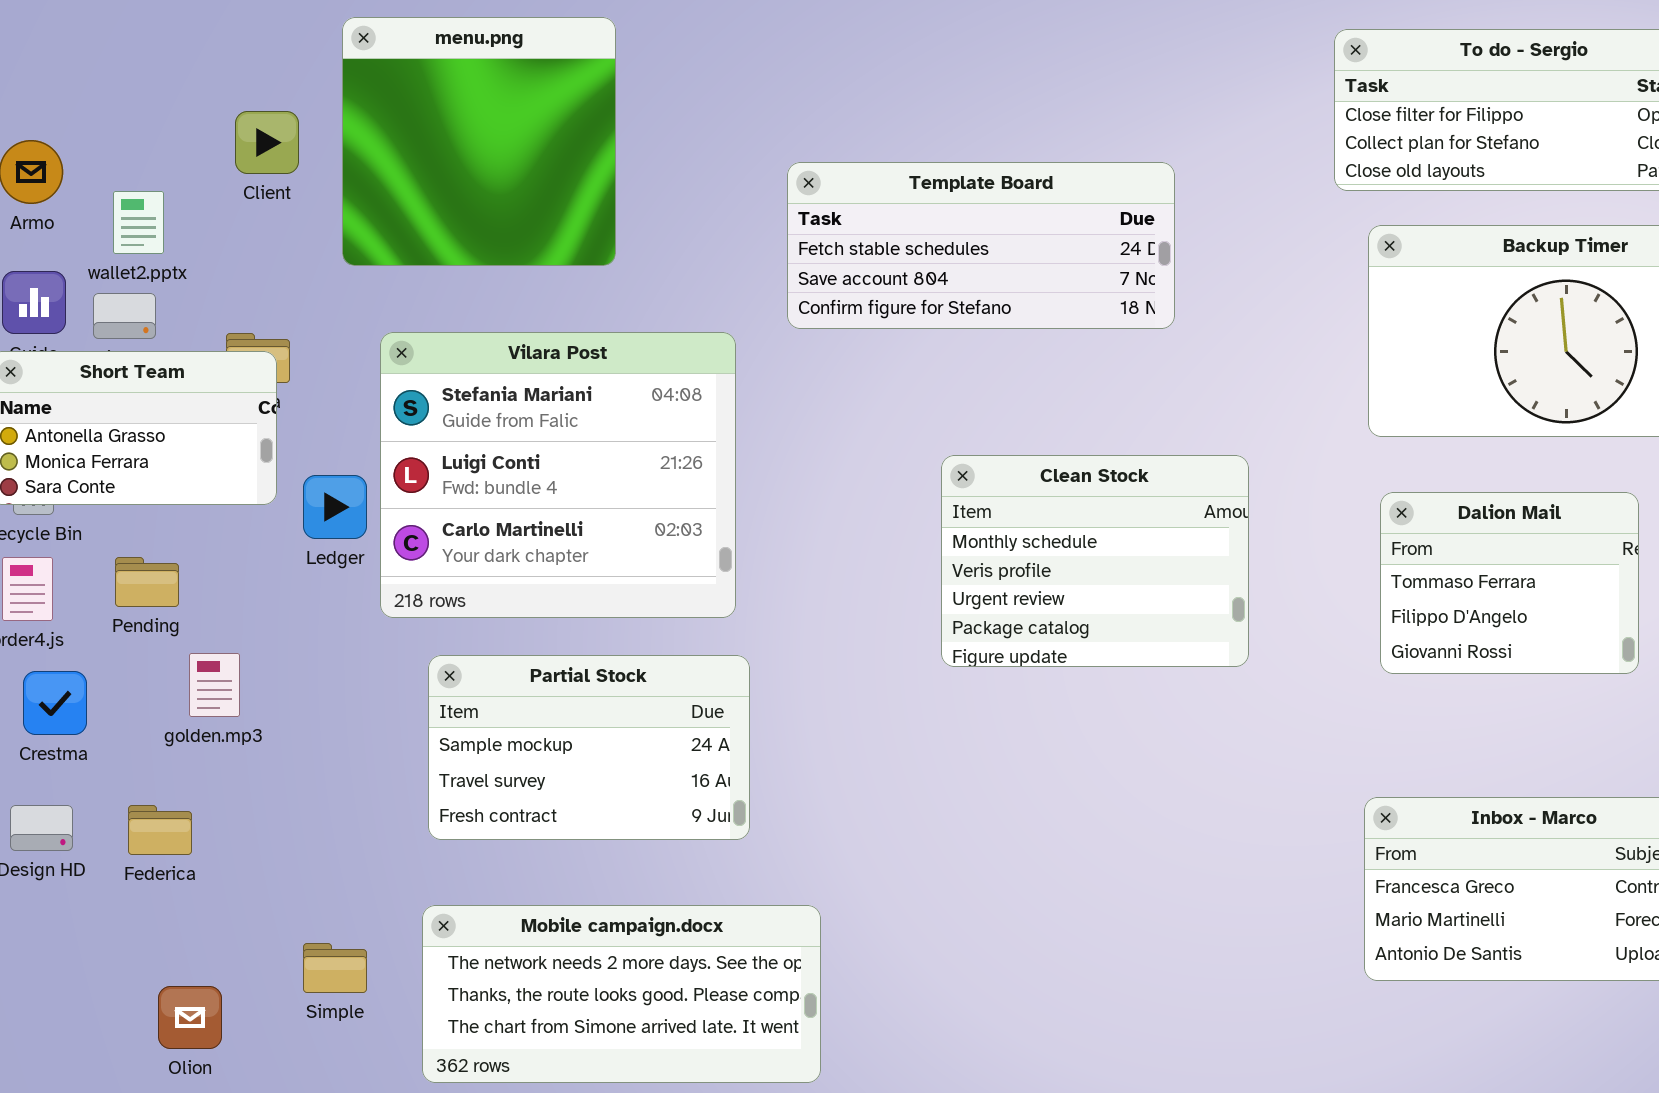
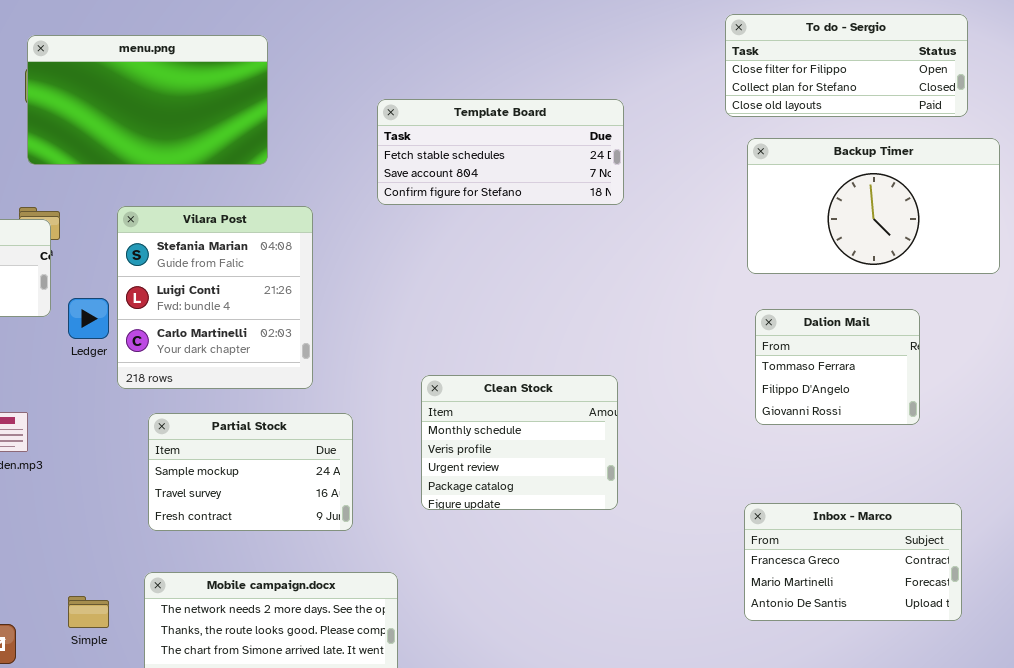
menu.png: [342,17,616,266] -> [27,35,268,165], resized
Vilara Post: [380,332,736,618] -> [117,206,313,389], resized
Clean Stock: [941,455,1249,667] -> [421,375,618,510], moved

